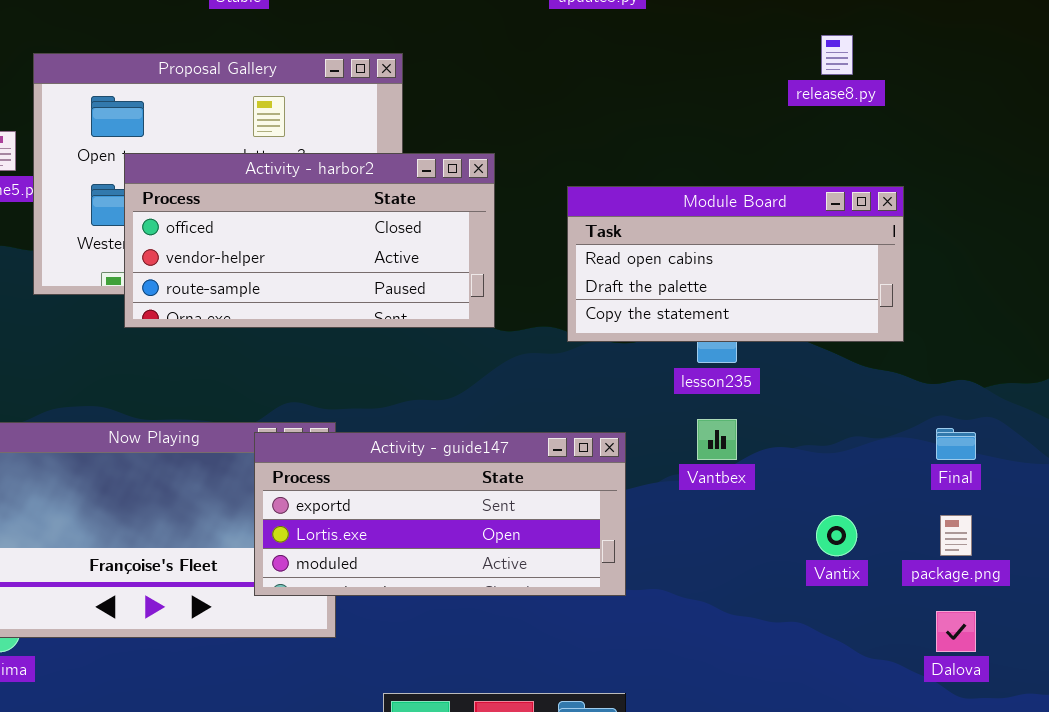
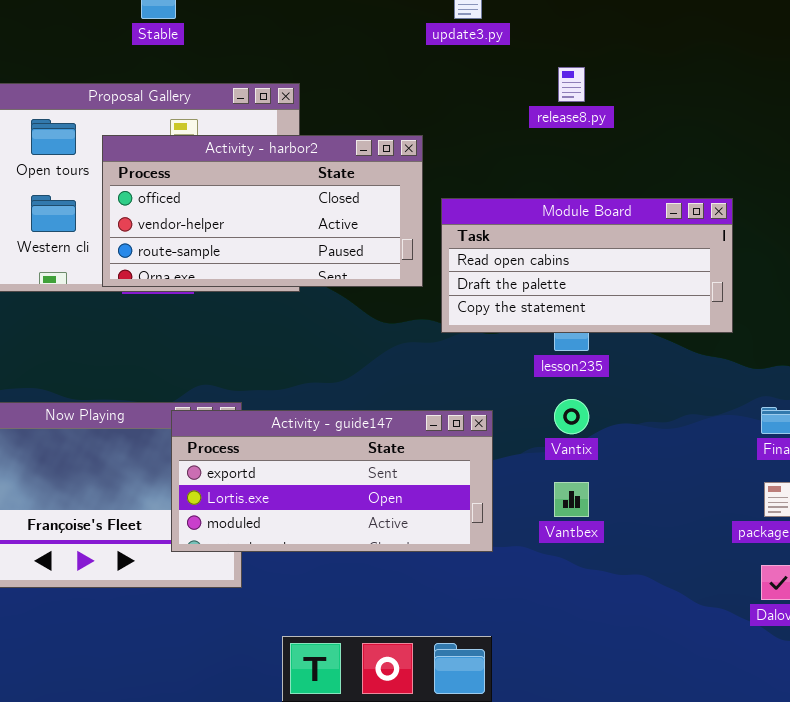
release8.py: [821,35,853,75] -> [558,67,585,102], moved
Activity - harbor2: [124,153,495,328] -> [102,135,423,287], moved
Vantbex: [697,419,737,460] -> [554,482,589,517], moved
Vantix: [816,515,857,556] -> [554,399,589,434], moved

